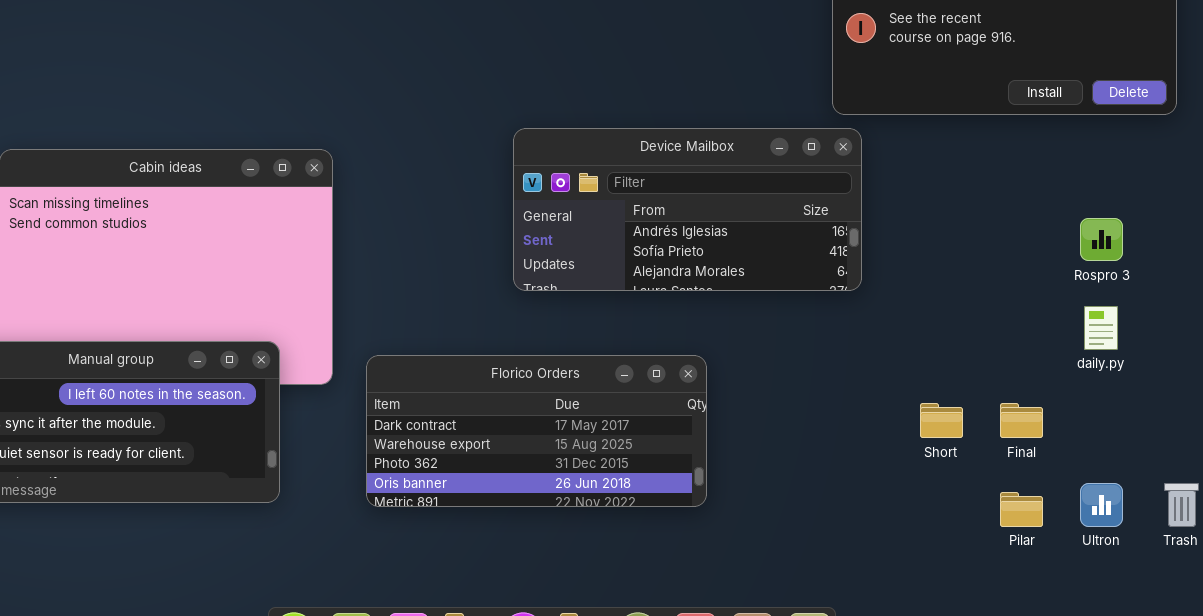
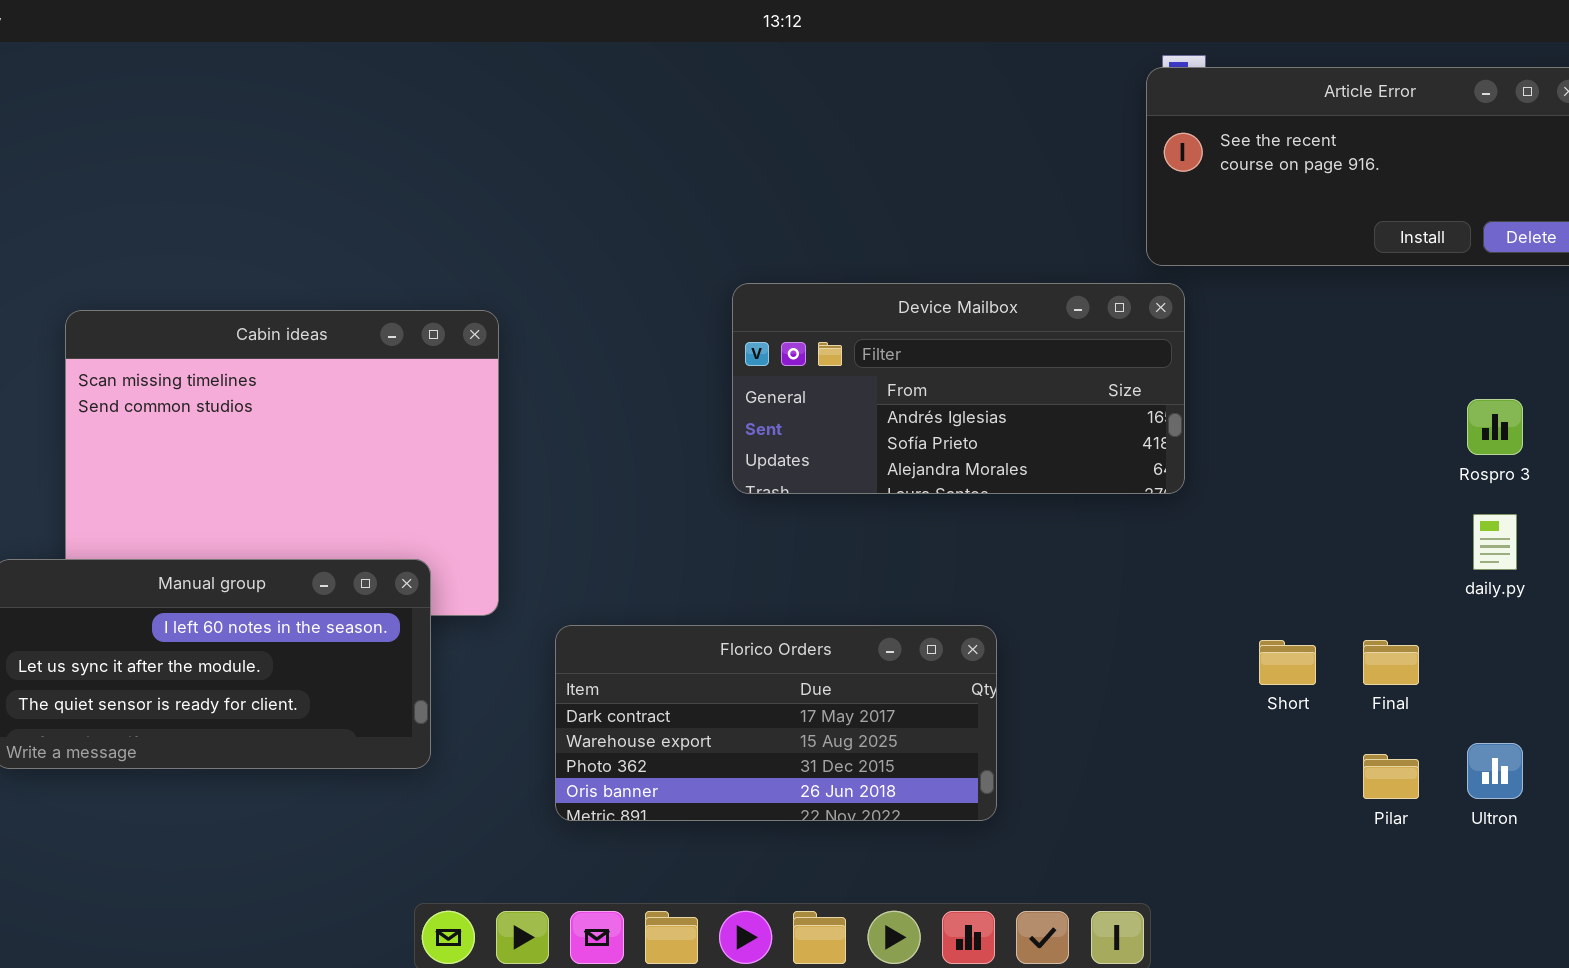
Florico Orders: [366,355,707,507] -> [555,625,997,821], moved

